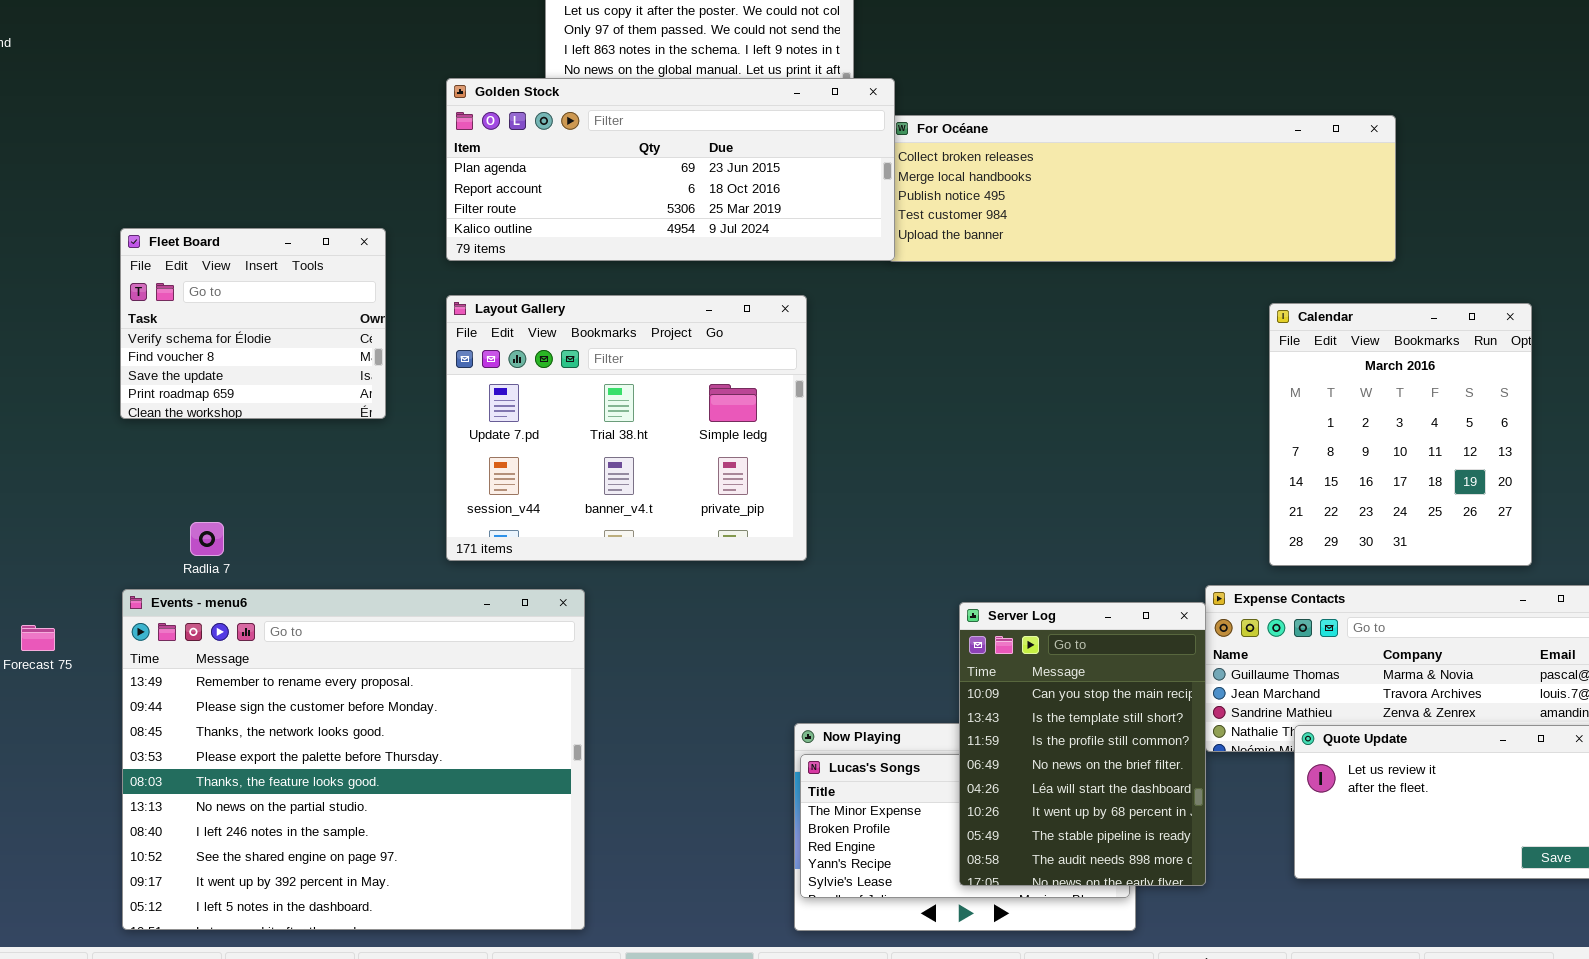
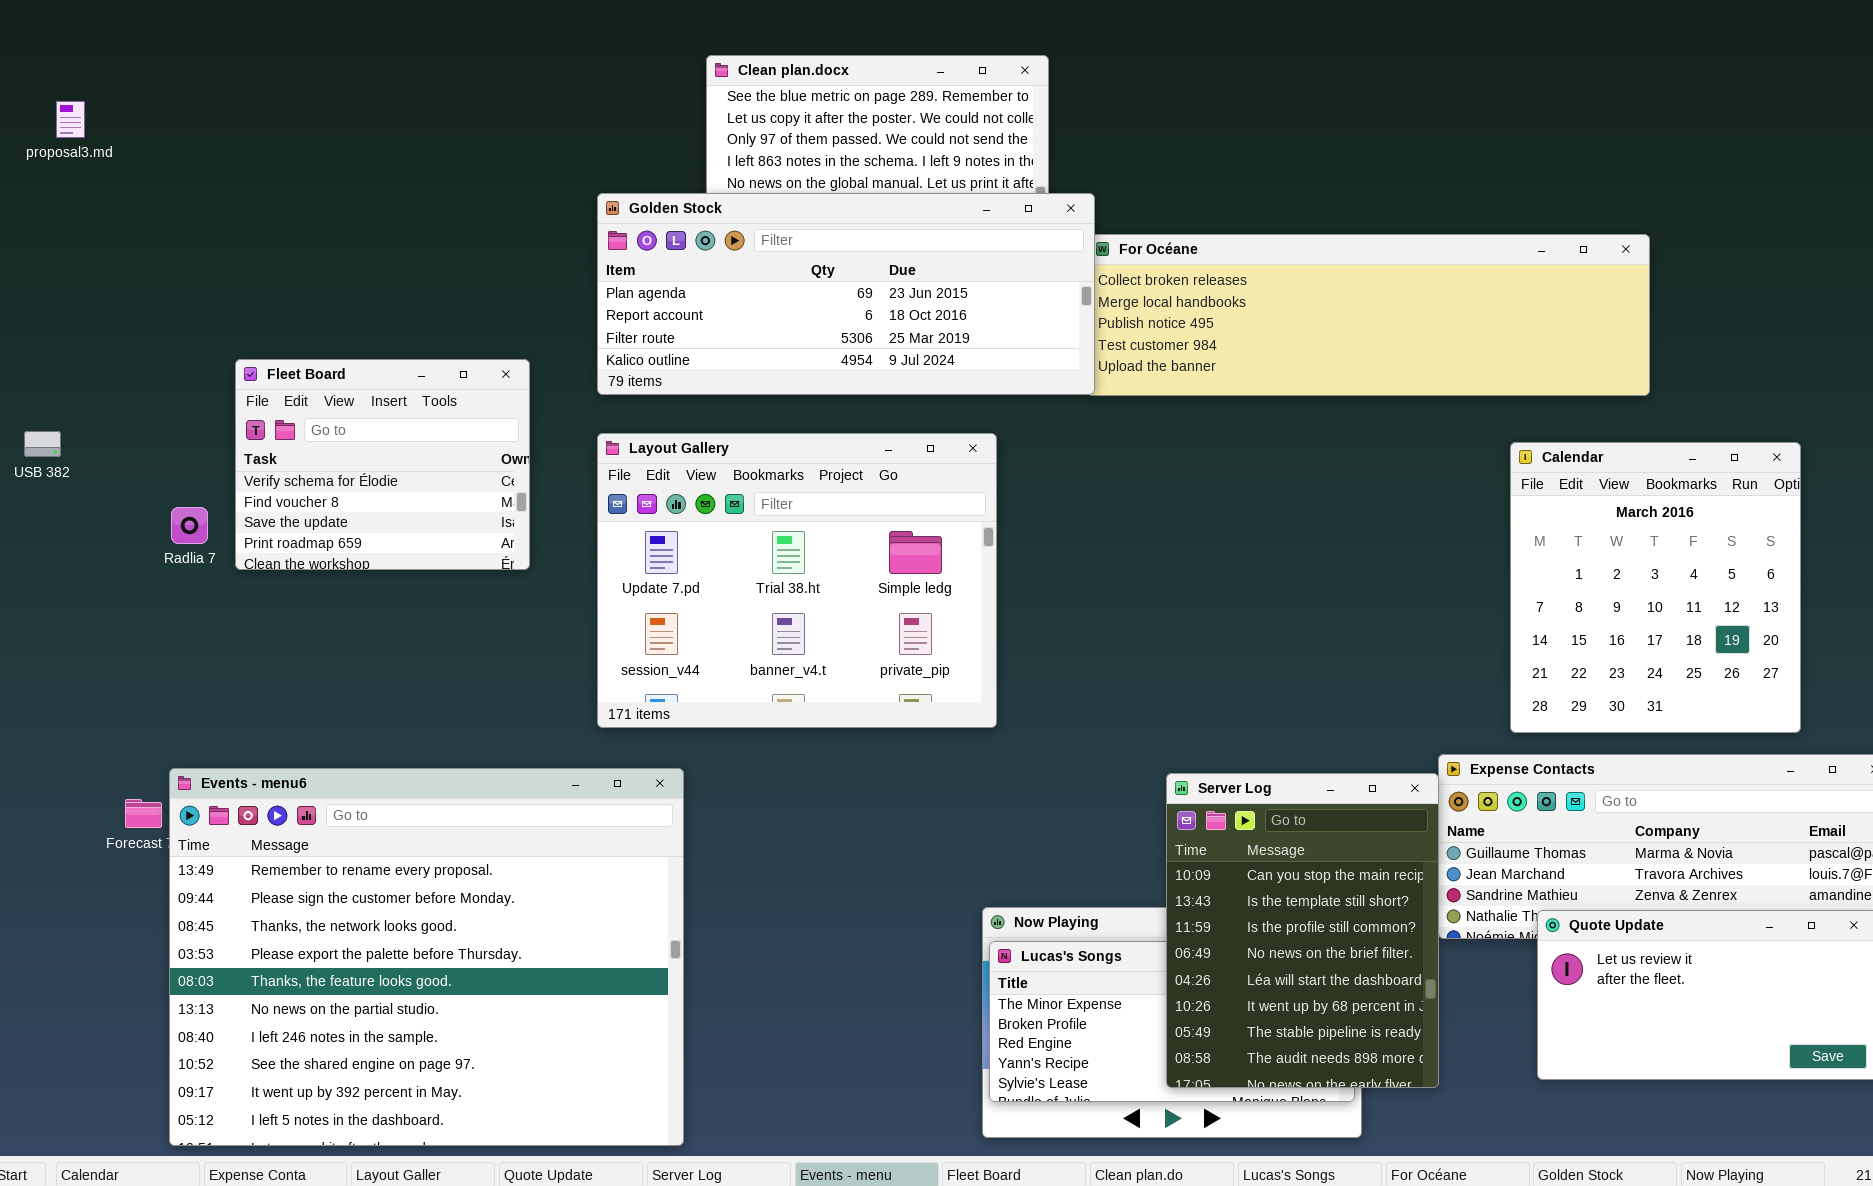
Radlia 7: [190,522,224,556] -> [171,507,208,544], moved
Events - menu6: [122,589,585,930] -> [169,768,684,1146], moved

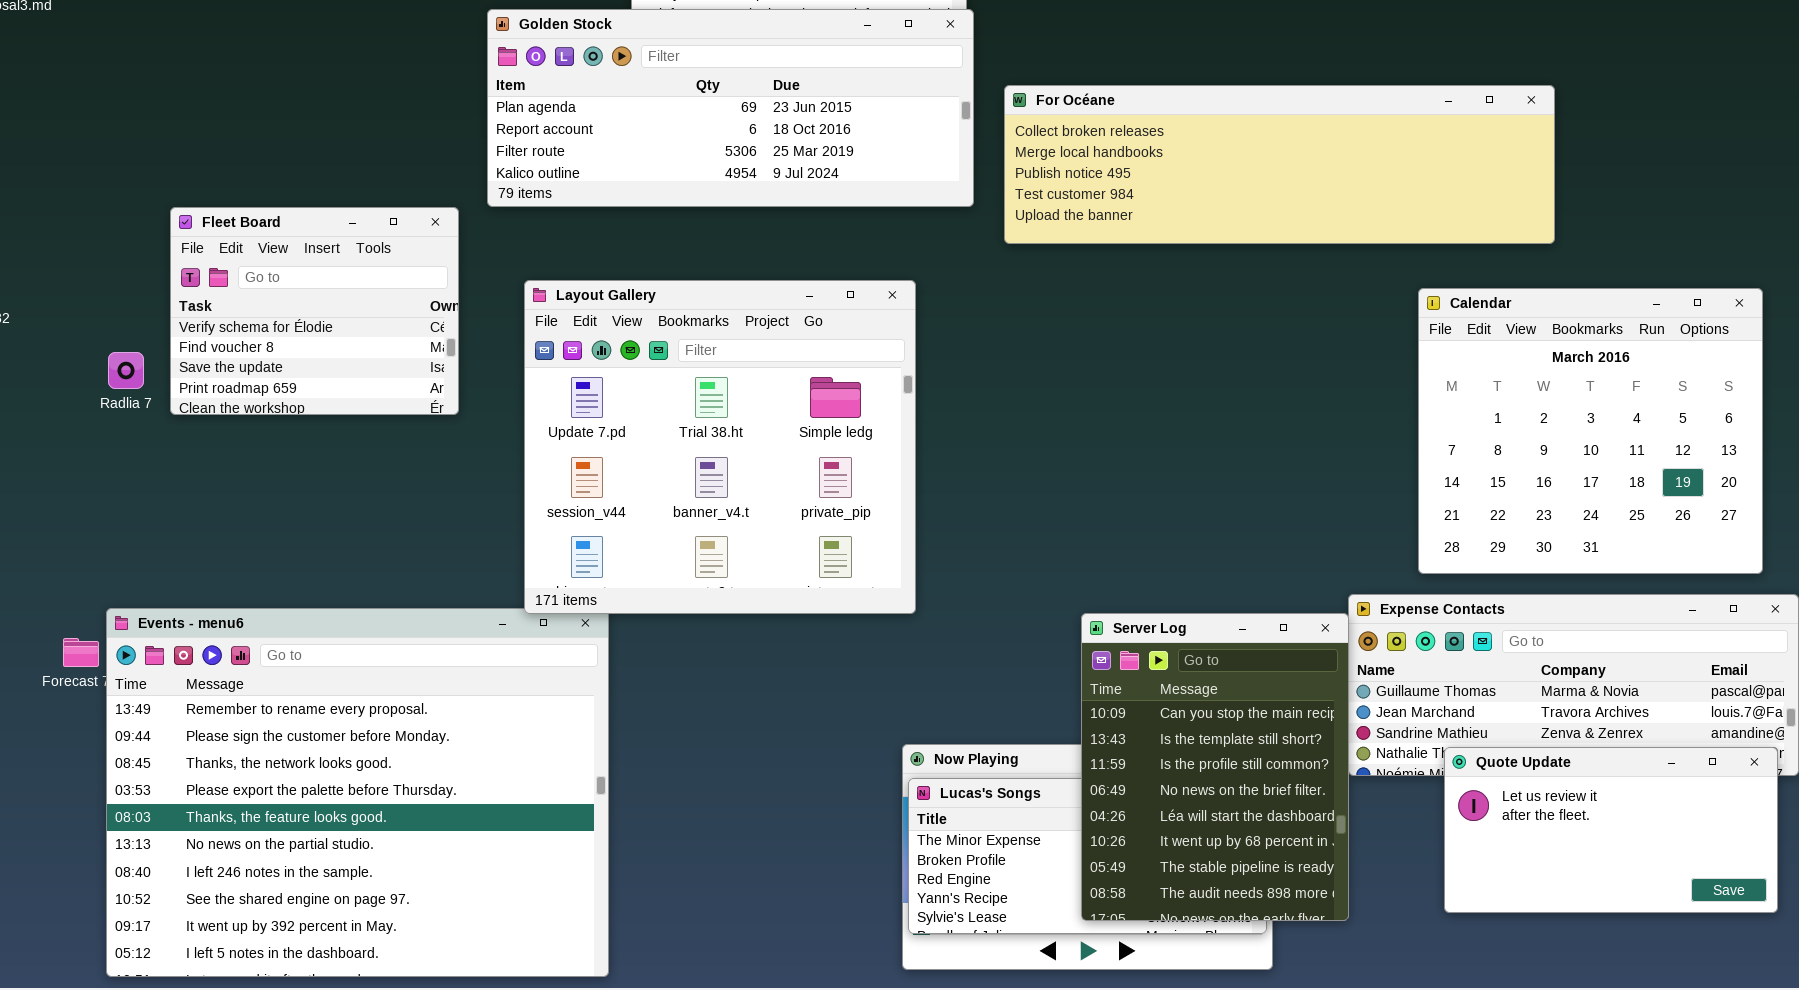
Golden Stock: [597,193,1095,395] -> [487,9,974,207], moved
Layout Gallery: [597,433,997,728] -> [524,280,916,614], resized
Calendar: [1510,442,1801,733] -> [1418,288,1763,574], resized

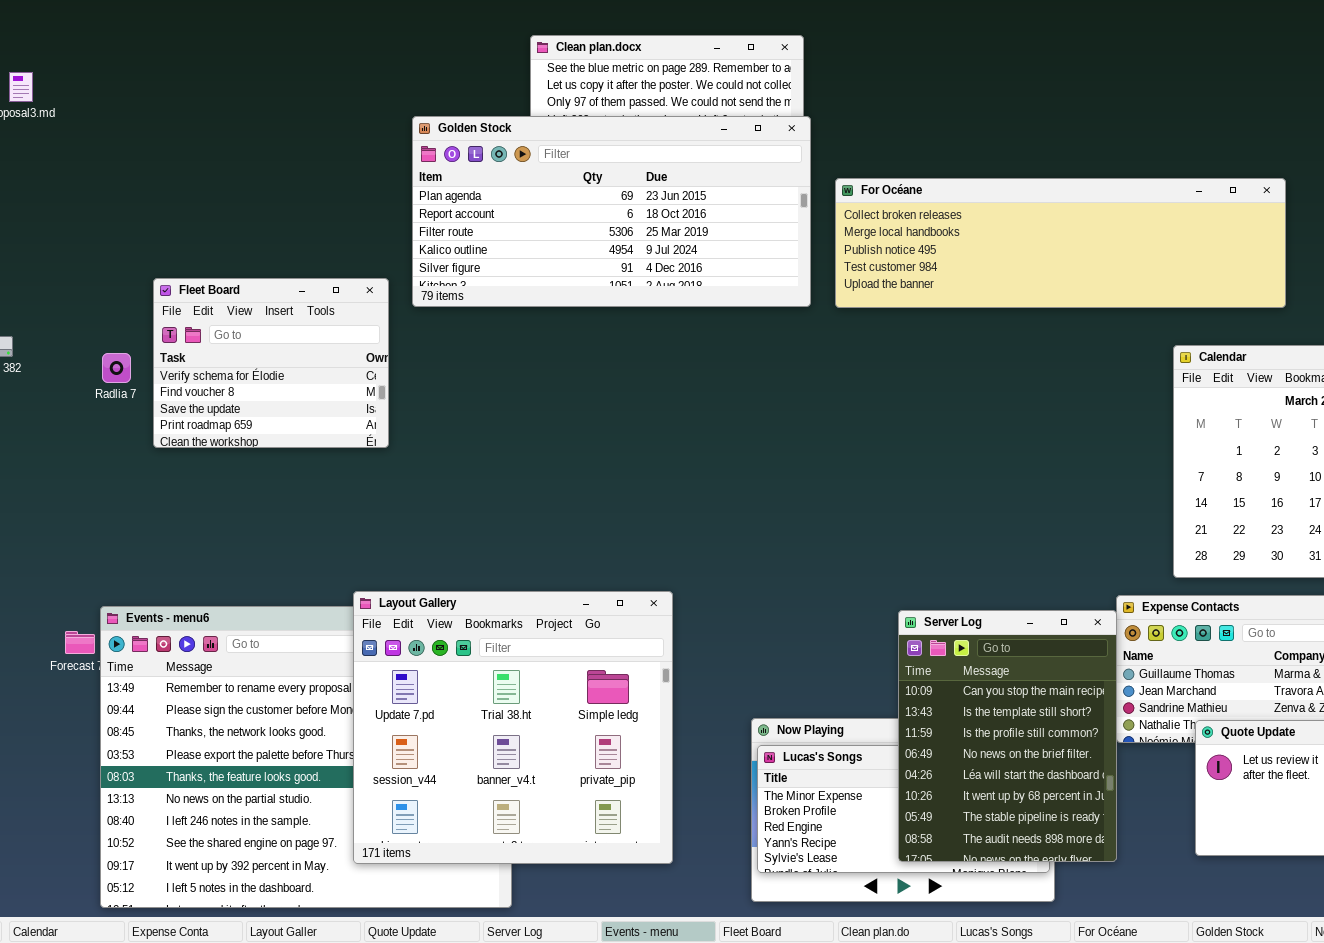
Golden Stock: [487,9,974,207] -> [412,116,811,307], resized
Layout Gallery: [524,280,916,614] -> [353,591,673,864], moved
Radlia 7: [108,352,144,389] -> [102,353,131,383], moved

